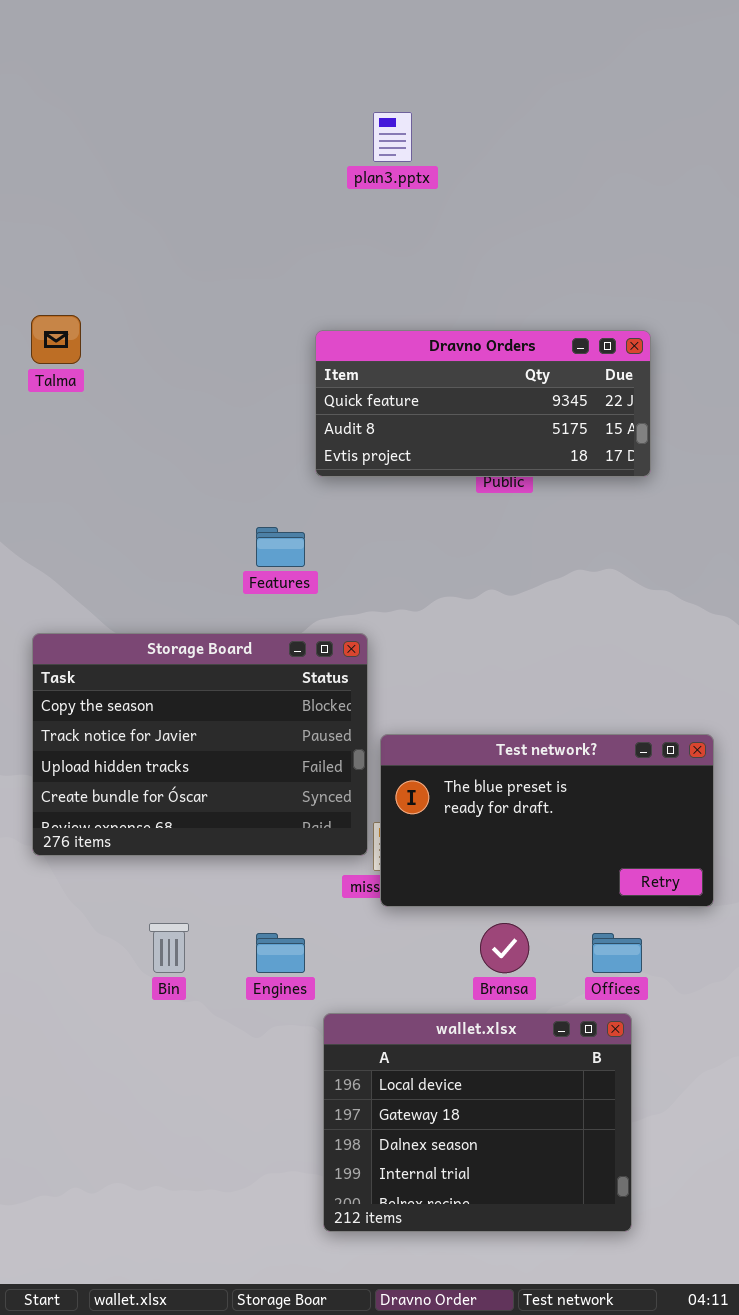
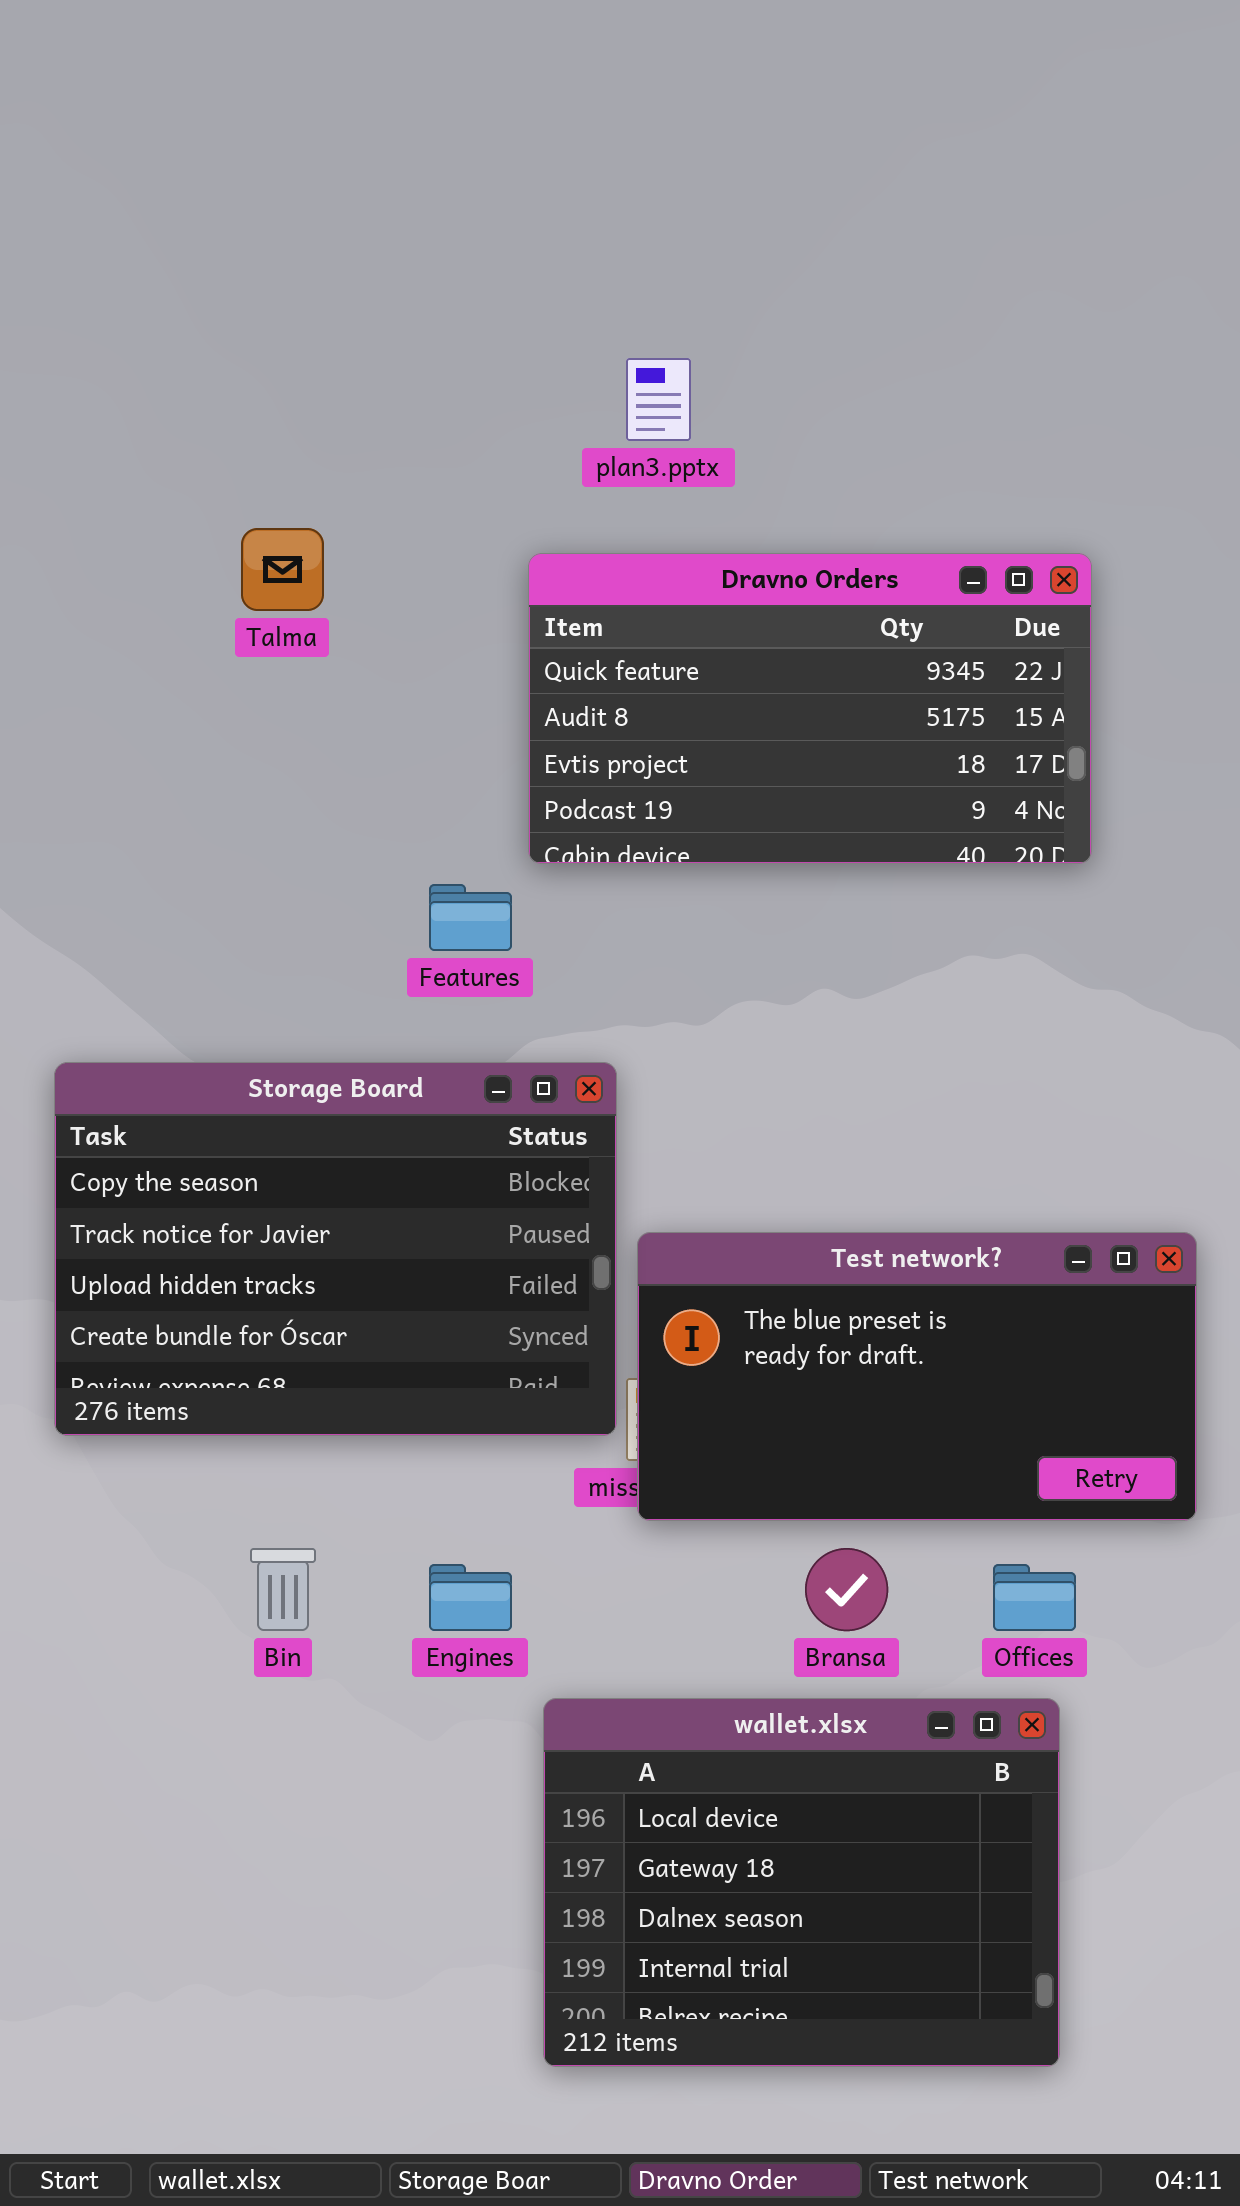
plan3.pptx: [373,112,412,162] -> [626,358,691,441], moved
Talma: [31,315,81,364] -> [241,528,324,611], moved
Dravno Orders: [315,330,651,477] -> [528,553,1092,864], resized

